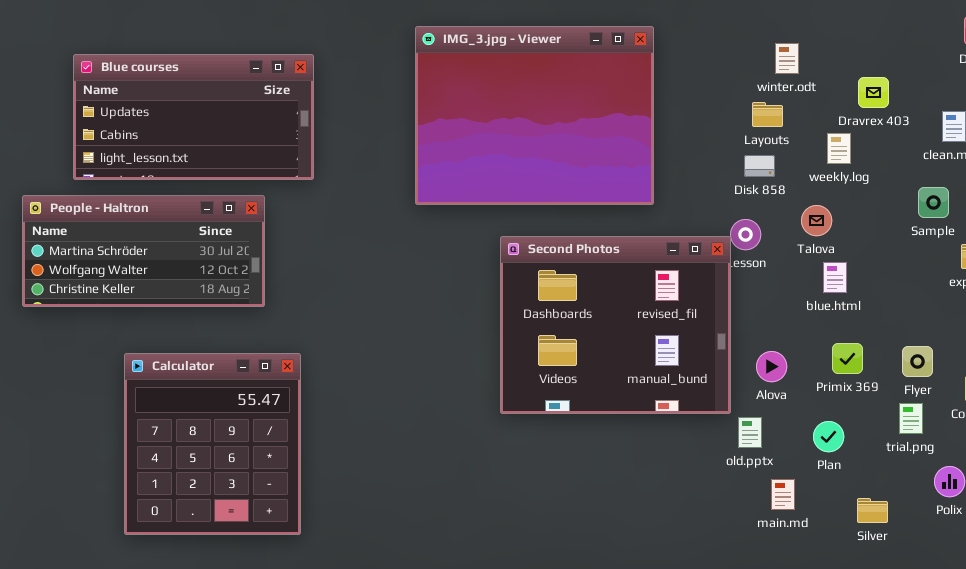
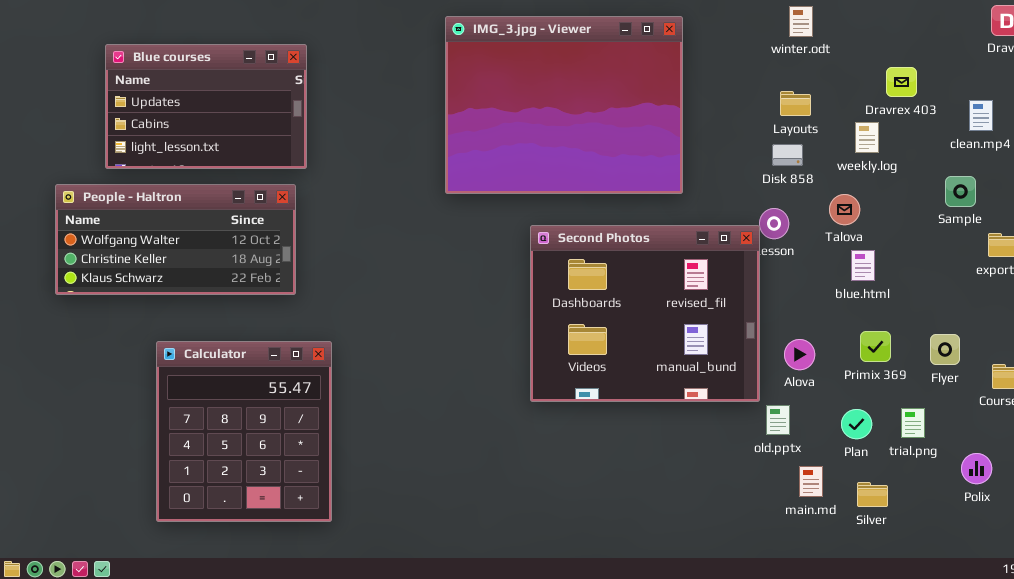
winter.odt: [775,43,799,74] -> [789,6,813,37], moved
Blue courses: [73,54,314,180] -> [105,44,307,169], resized
People - Haltron: [22,195,265,307] -> [55,184,296,295], scrolled down 1 row
trial.png: [899,403,923,434] -> [901,408,925,438], moved
Silver: [857,498,888,523] -> [857,482,888,507], moved

